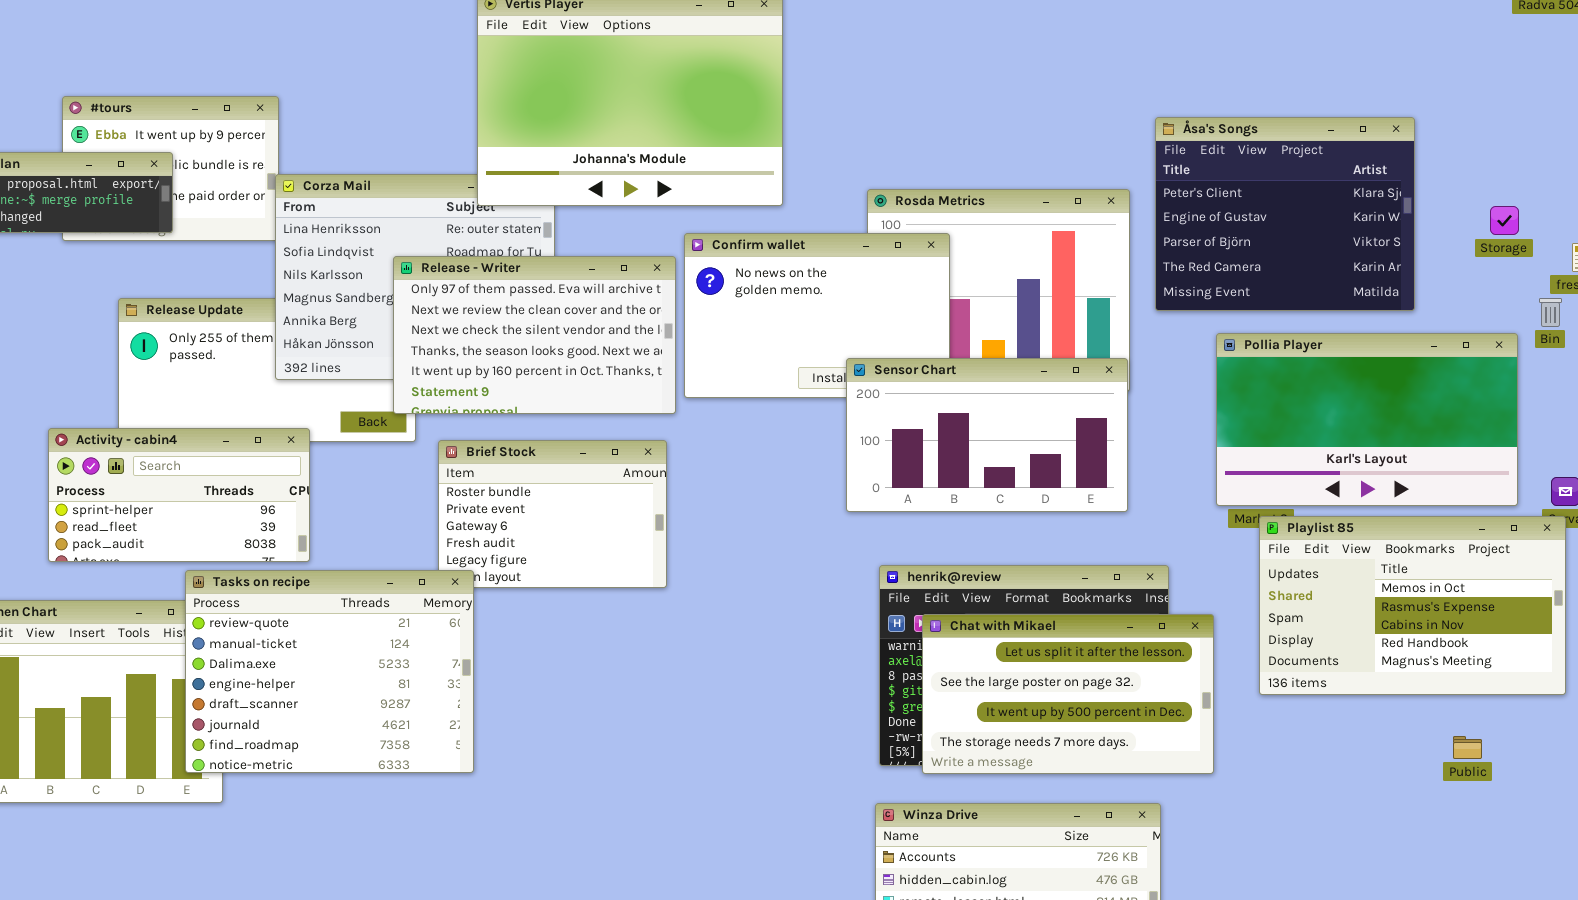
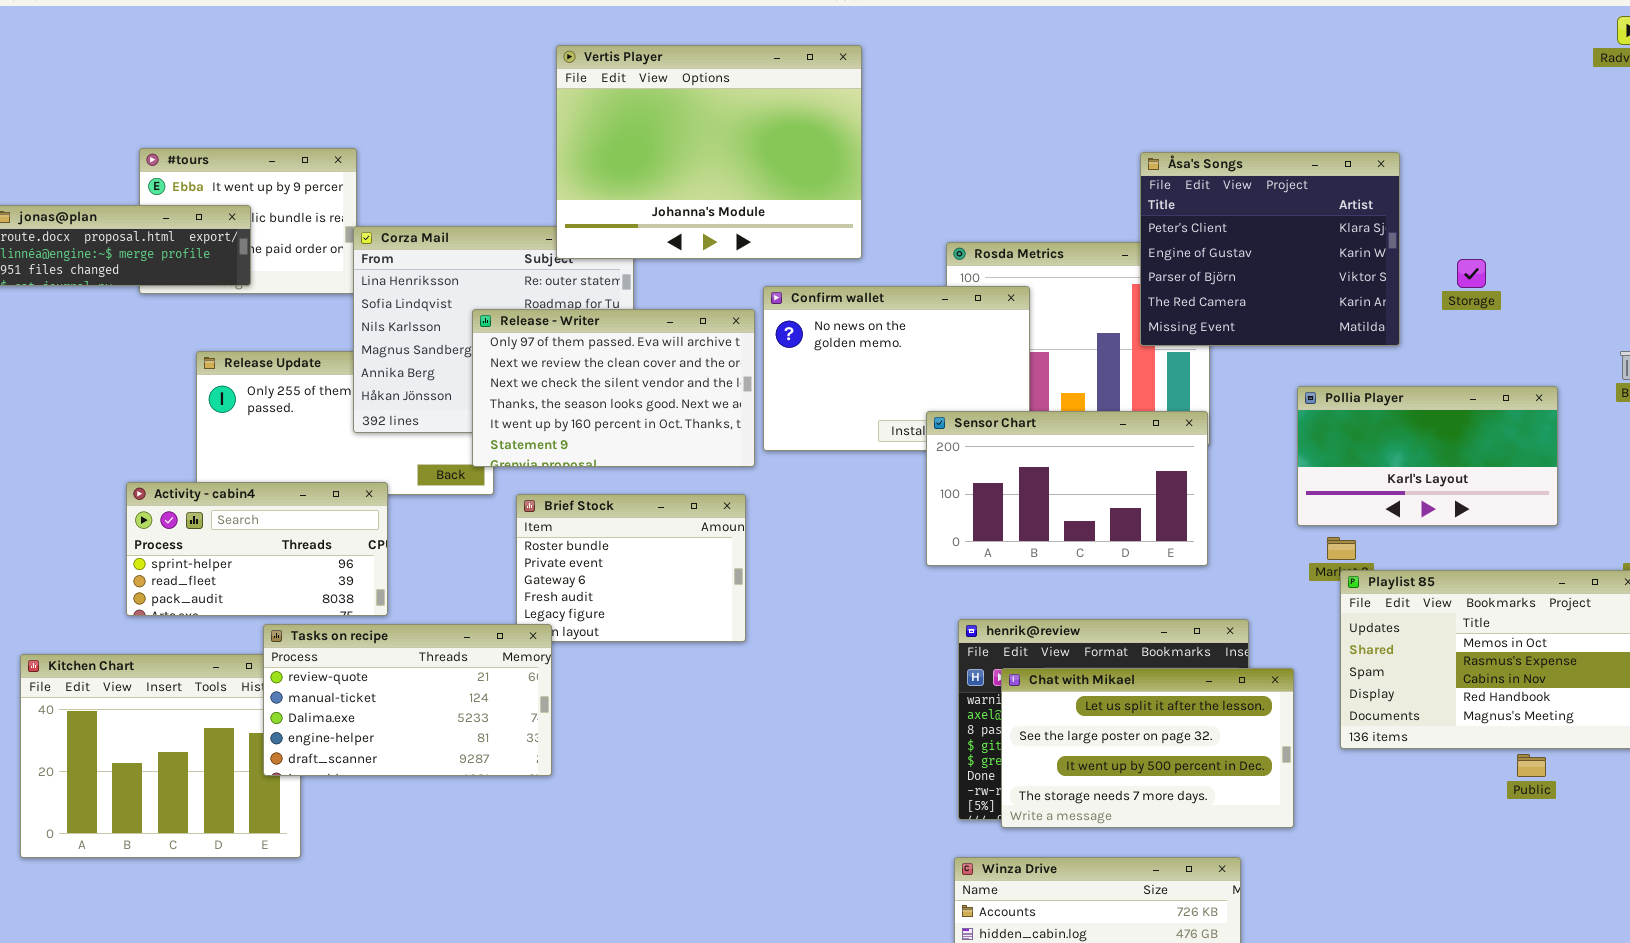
Åsa's Songs: [1155,117,1415,311] -> [1140,152,1400,346], moved
Storage: [1490,206,1519,235] -> [1457,259,1486,288], moved
Pollia Player: [1216,333,1518,506] -> [1297,386,1558,526], resized
Tasks on recipe: [185,570,474,773] -> [263,624,552,776], resized
Public: [1453,736,1482,759] -> [1517,754,1546,777], moved

